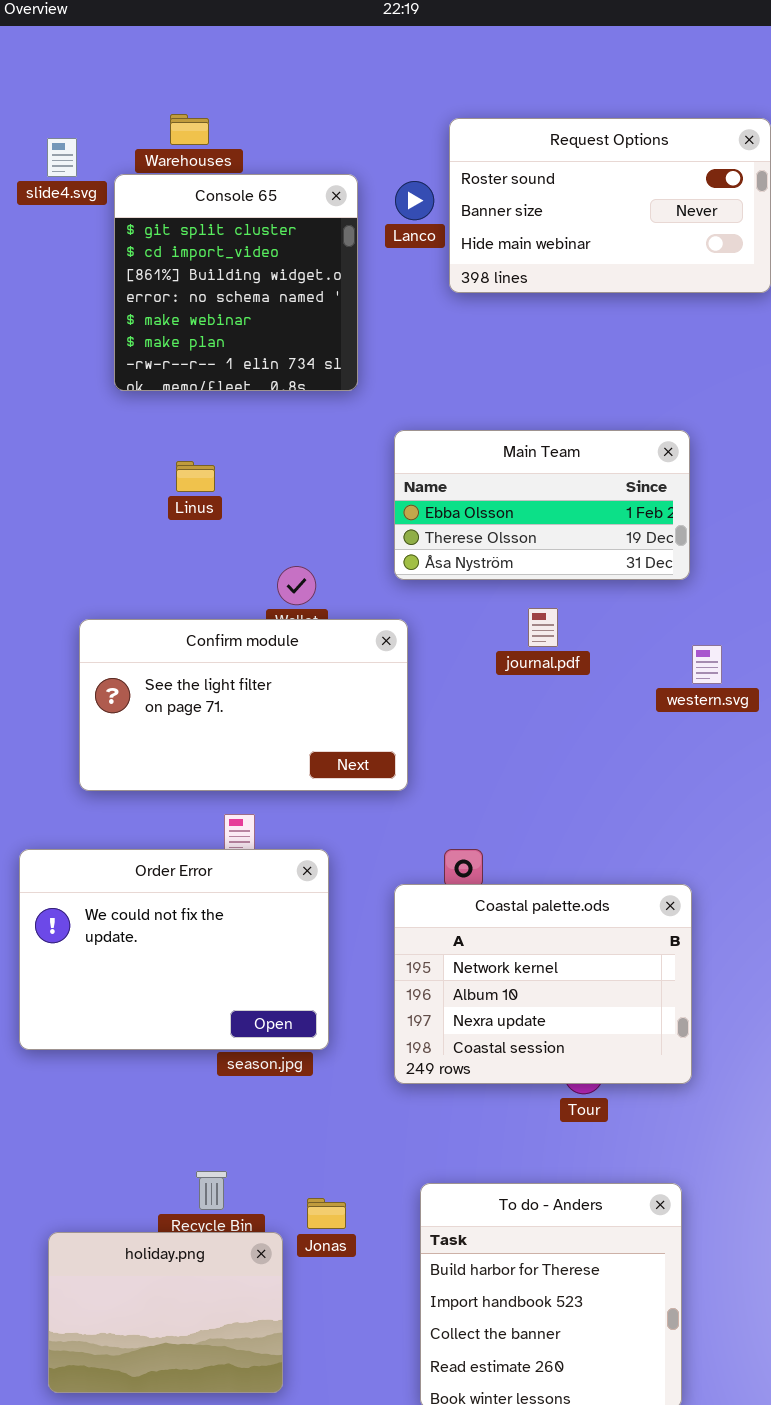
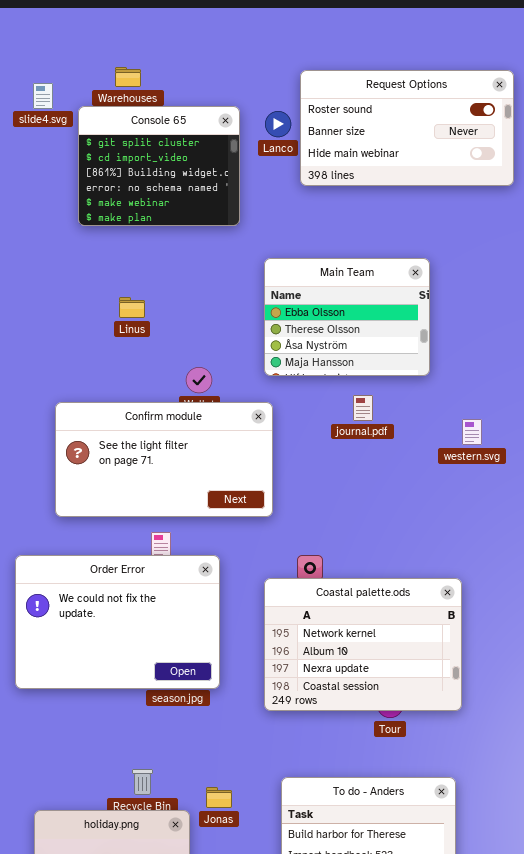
Console 65: [114,174,358,391] -> [78,106,240,226], resized
Main Team: [394,430,690,580] -> [264,258,430,376], resized

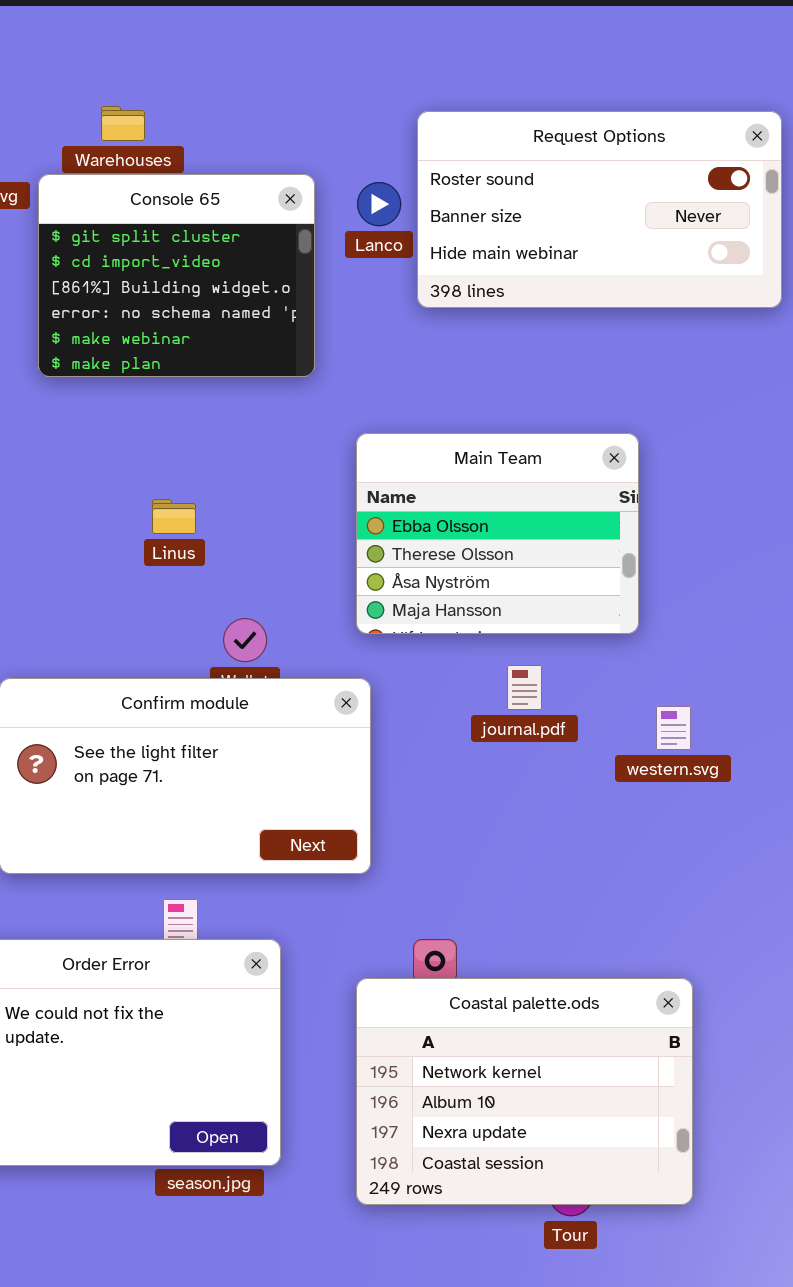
Linus: [119,297,145,318] -> [152,499,196,534], moved
western.svg: [462,419,482,445] -> [656,706,691,750], moved

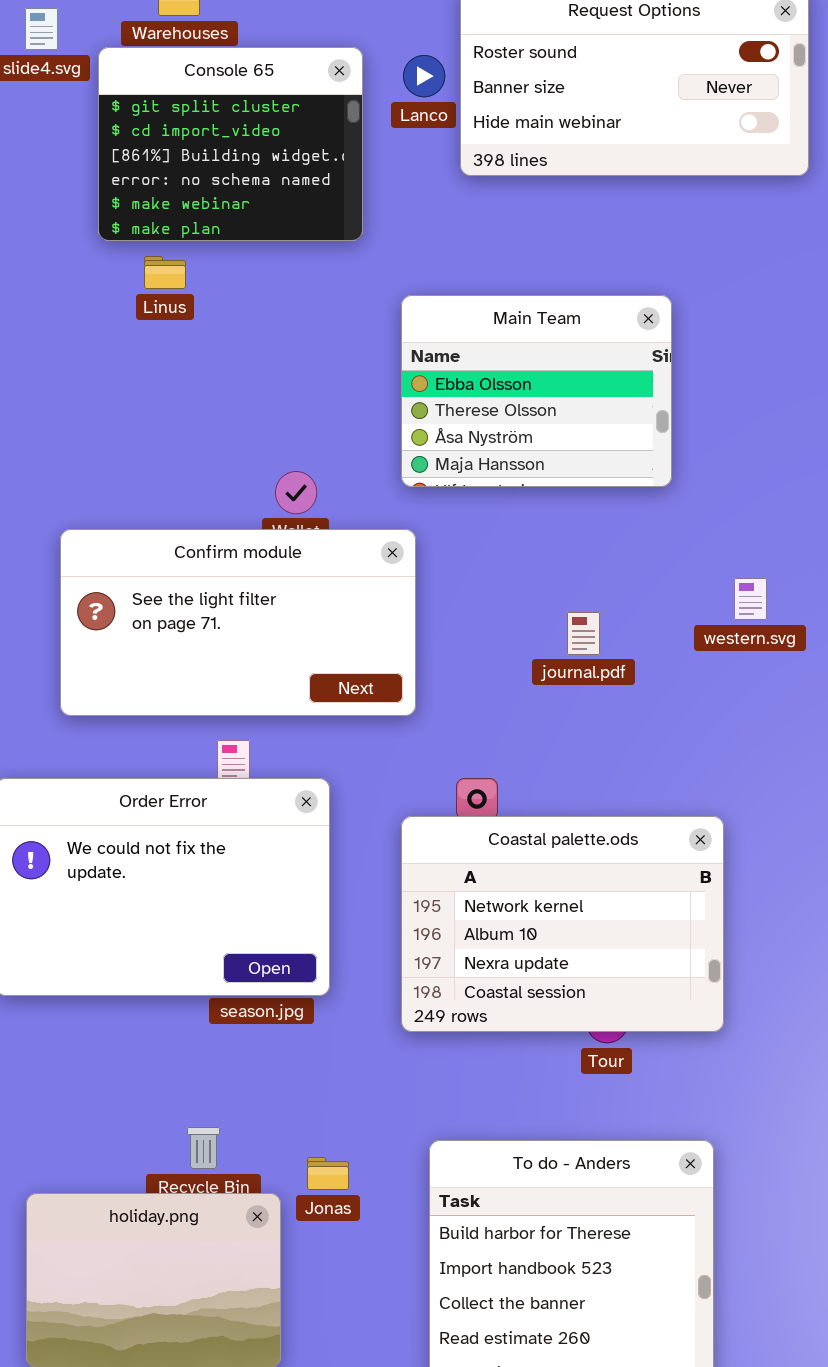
Linus: [152,499,196,534] -> [144,256,186,289], moved
journal.pdf: [507,665,542,710] -> [567,612,600,655], moved
western.svg: [656,706,691,750] -> [734,578,767,620], moved

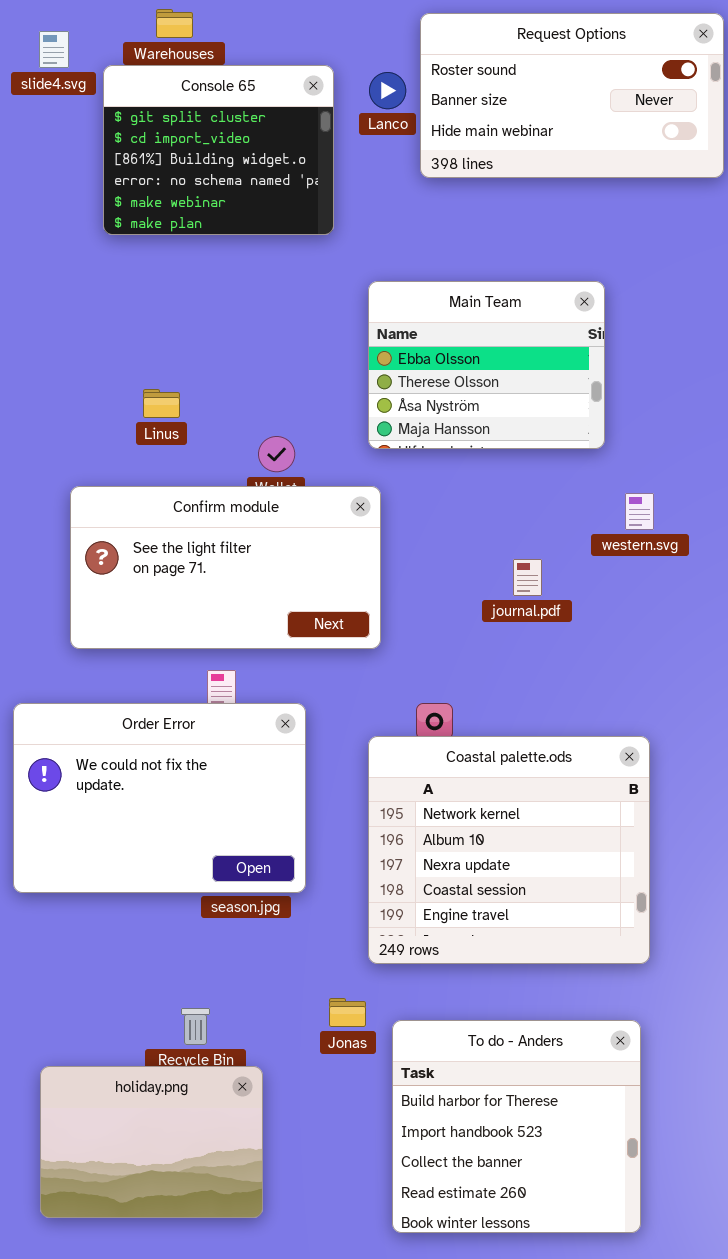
Linus: [144,256,186,289] -> [143,389,180,418], moved
western.svg: [734,578,767,620] -> [625,493,654,530], moved
Coastal palette.ods: [401,816,724,1032] -> [368,736,650,964], resized
Jonas: [307,1157,349,1190] -> [329,998,366,1027], moved

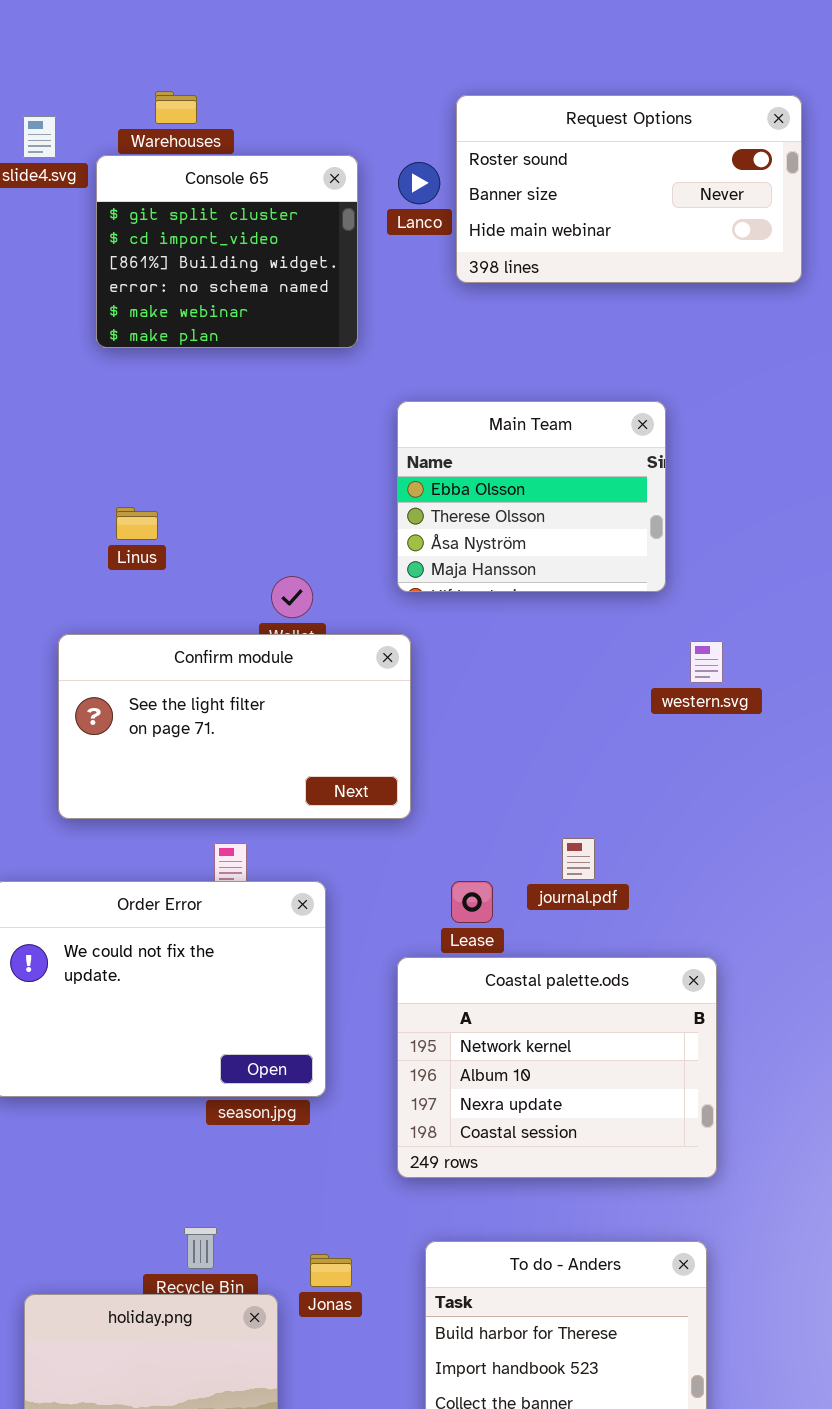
Linus: [143,389,180,418] -> [116,507,158,540], moved
journal.pdf: [513,559,542,596] -> [562,838,595,880], moved
Coastal palette.ods: [368,736,650,964] -> [397,957,717,1178], resized
Jonas: [329,998,366,1027] -> [310,1254,352,1287], moved

